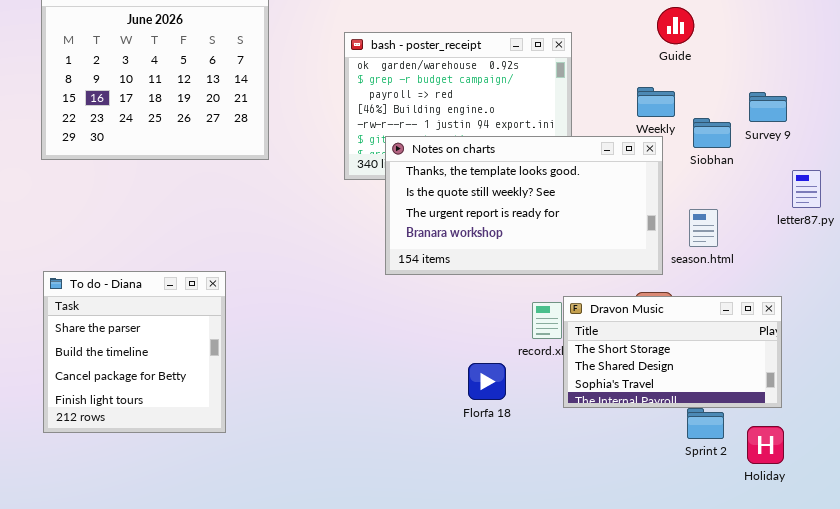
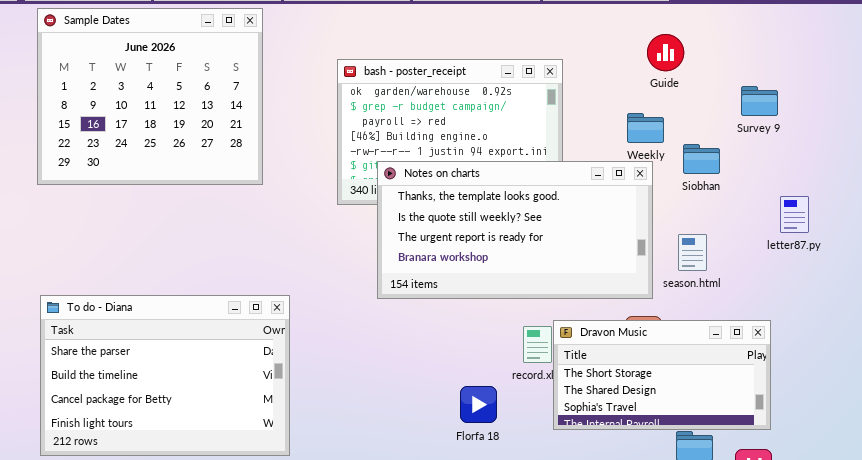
Survey 9: [749,92,787,122] -> [741,86,778,116], moved
To do - Diana: [43,271,226,433] -> [40,295,290,456], resized

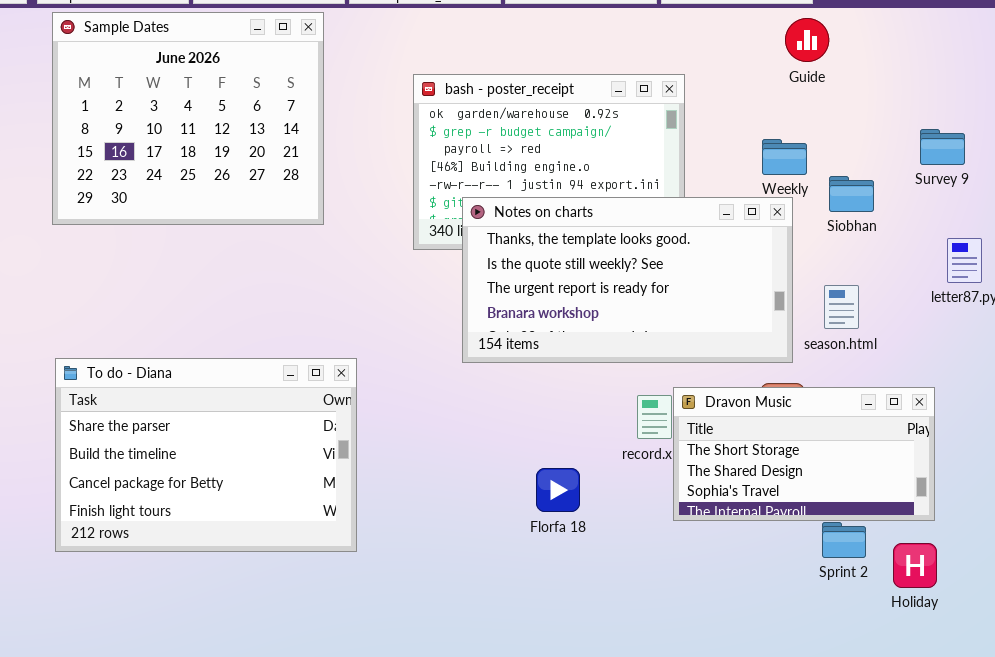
Guide: [647,34,684,71] -> [785,18,829,62], moved
Survey 9: [741,86,778,116] -> [920,129,965,165], moved
Florfa 18: [460,386,497,423] -> [536,468,580,512], moved

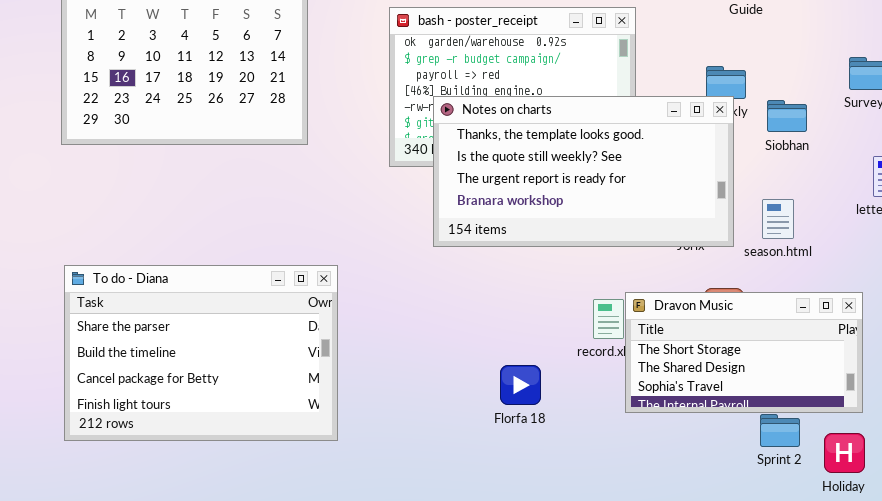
Notes on charts: [462,197,793,363] -> [433,96,734,247], moved

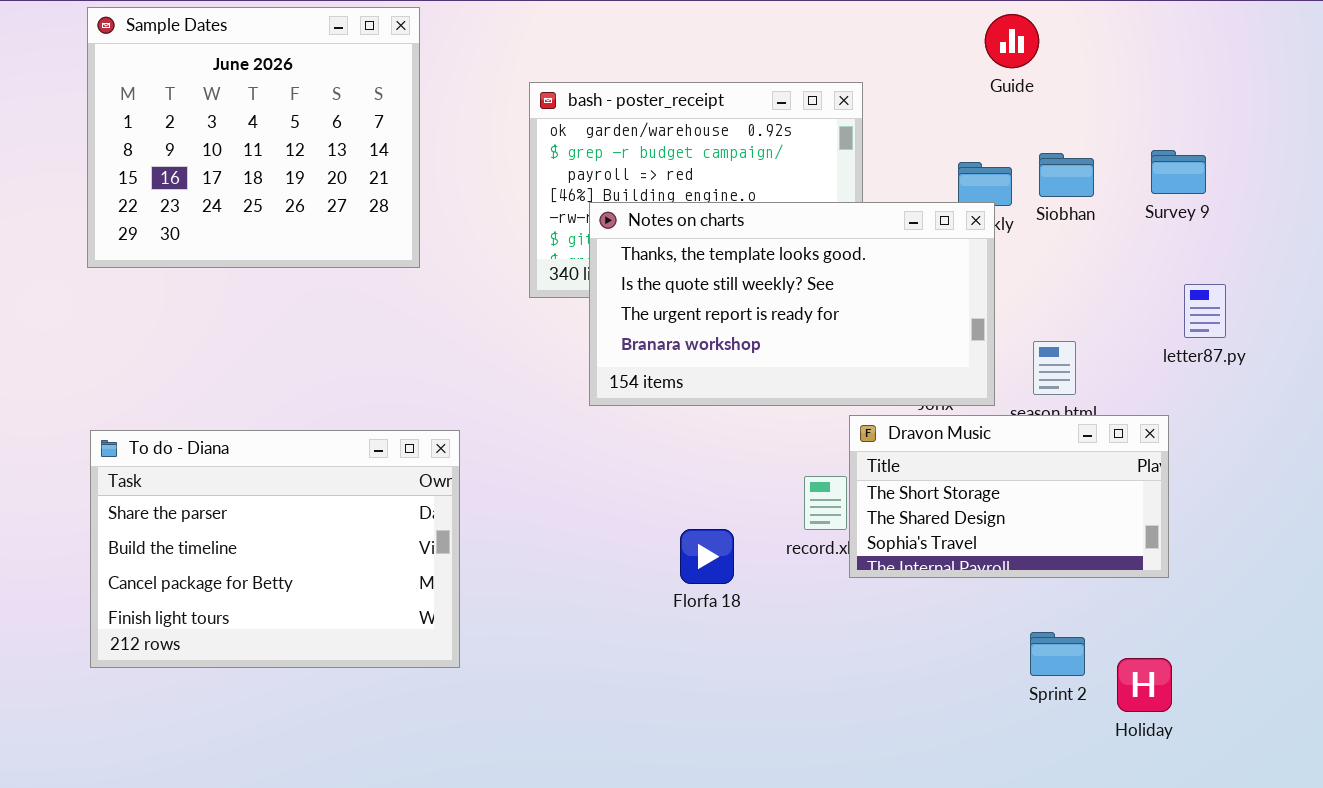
Siobhan: [767,100,807,132] -> [1039,153,1094,197], moved
Dravon Music: [625,292,863,413] -> [849,415,1169,578], moved
Florfa 18: [500,365,541,405] -> [680,529,734,584], moved

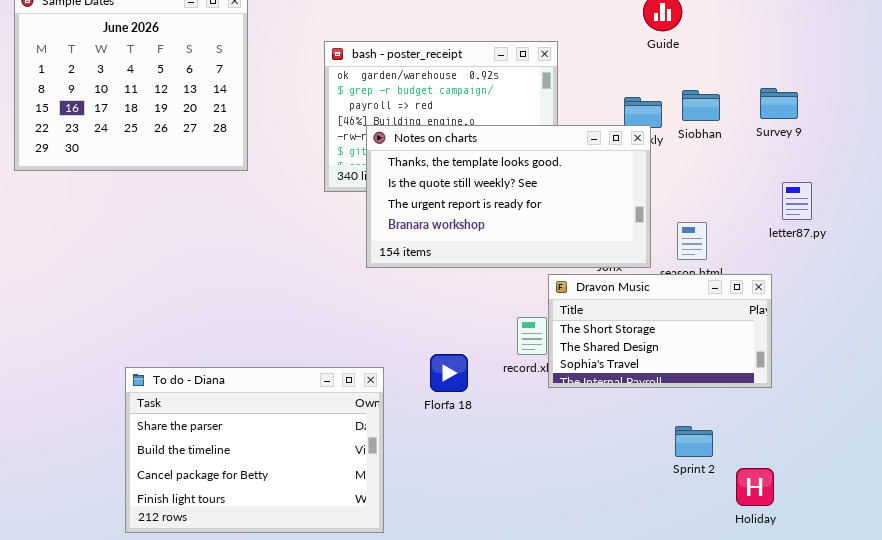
To do - Diana: [90,430,460,668] -> [125,367,384,533], moved
Holiday: [1117,658,1172,712] -> [736,468,774,506], moved

